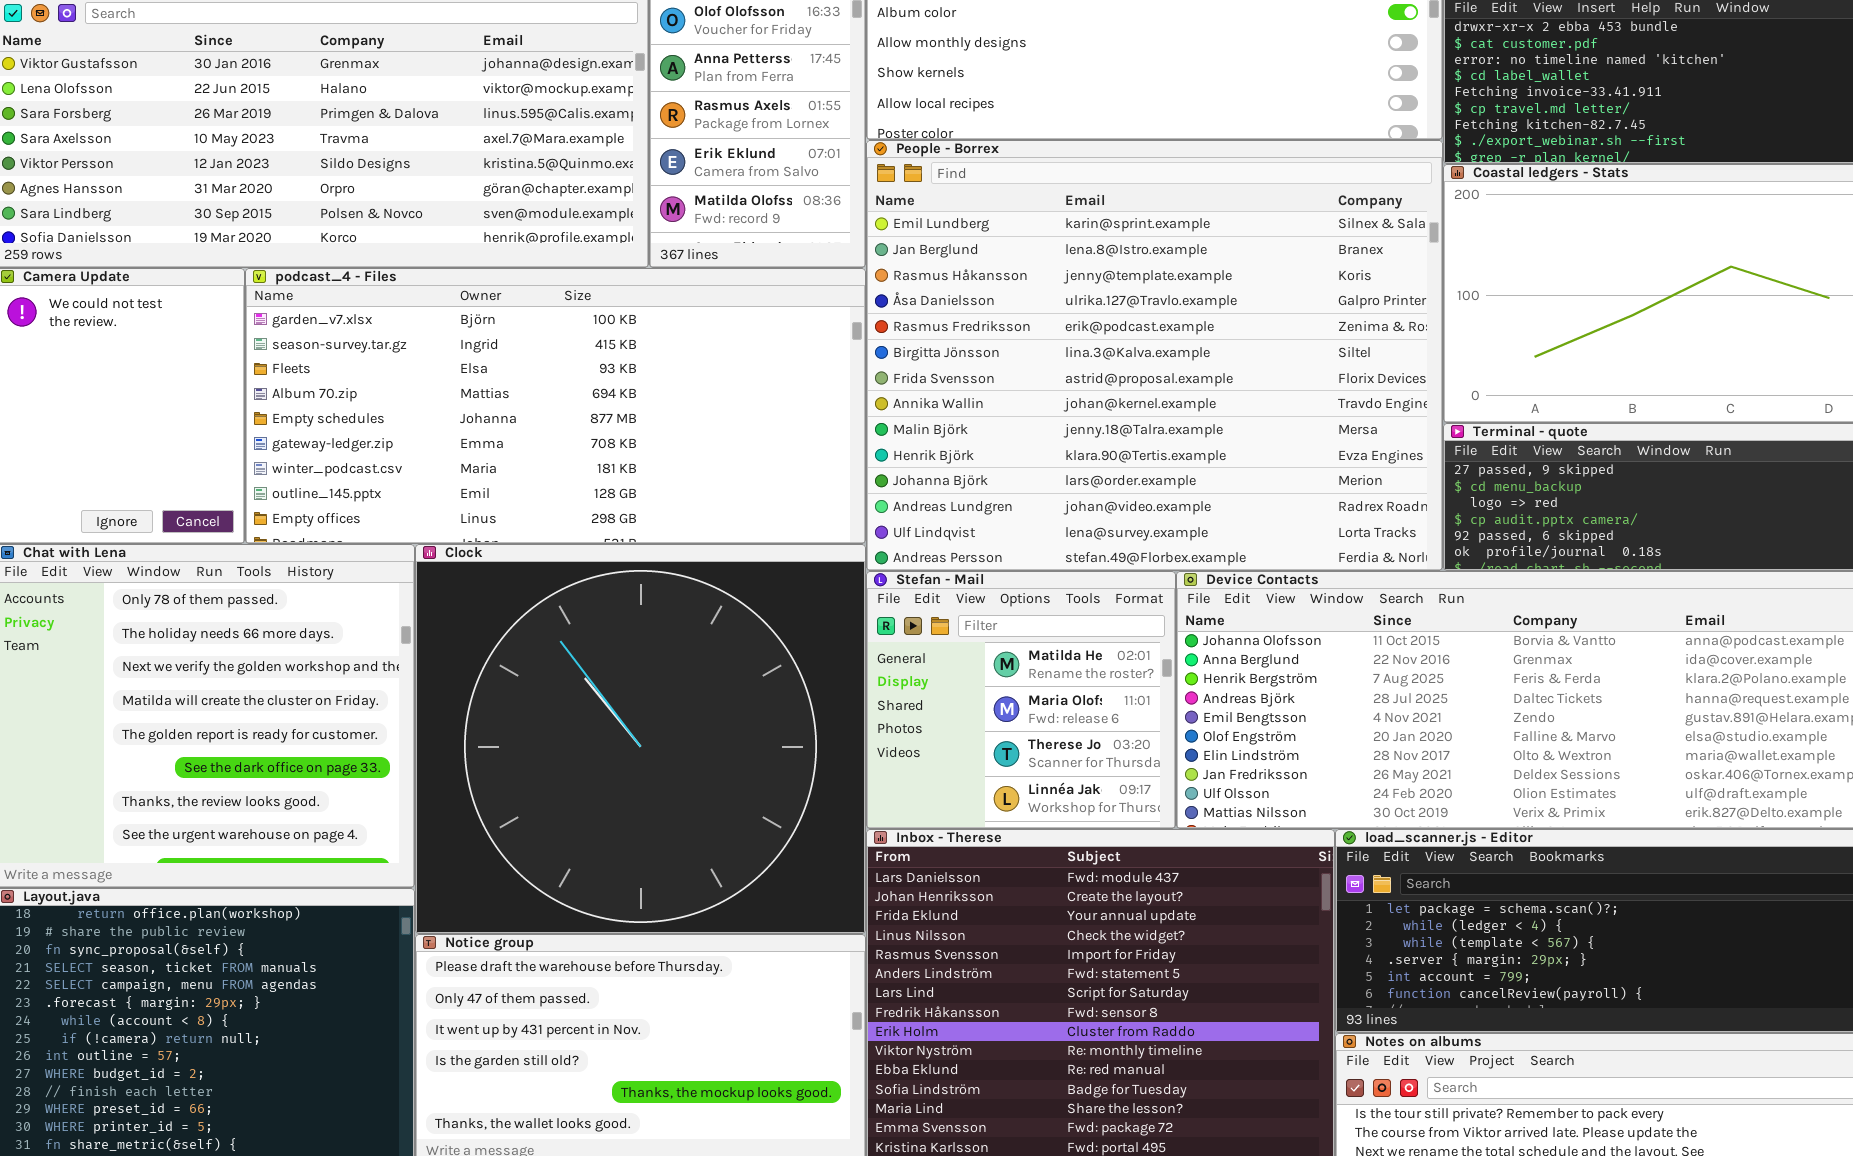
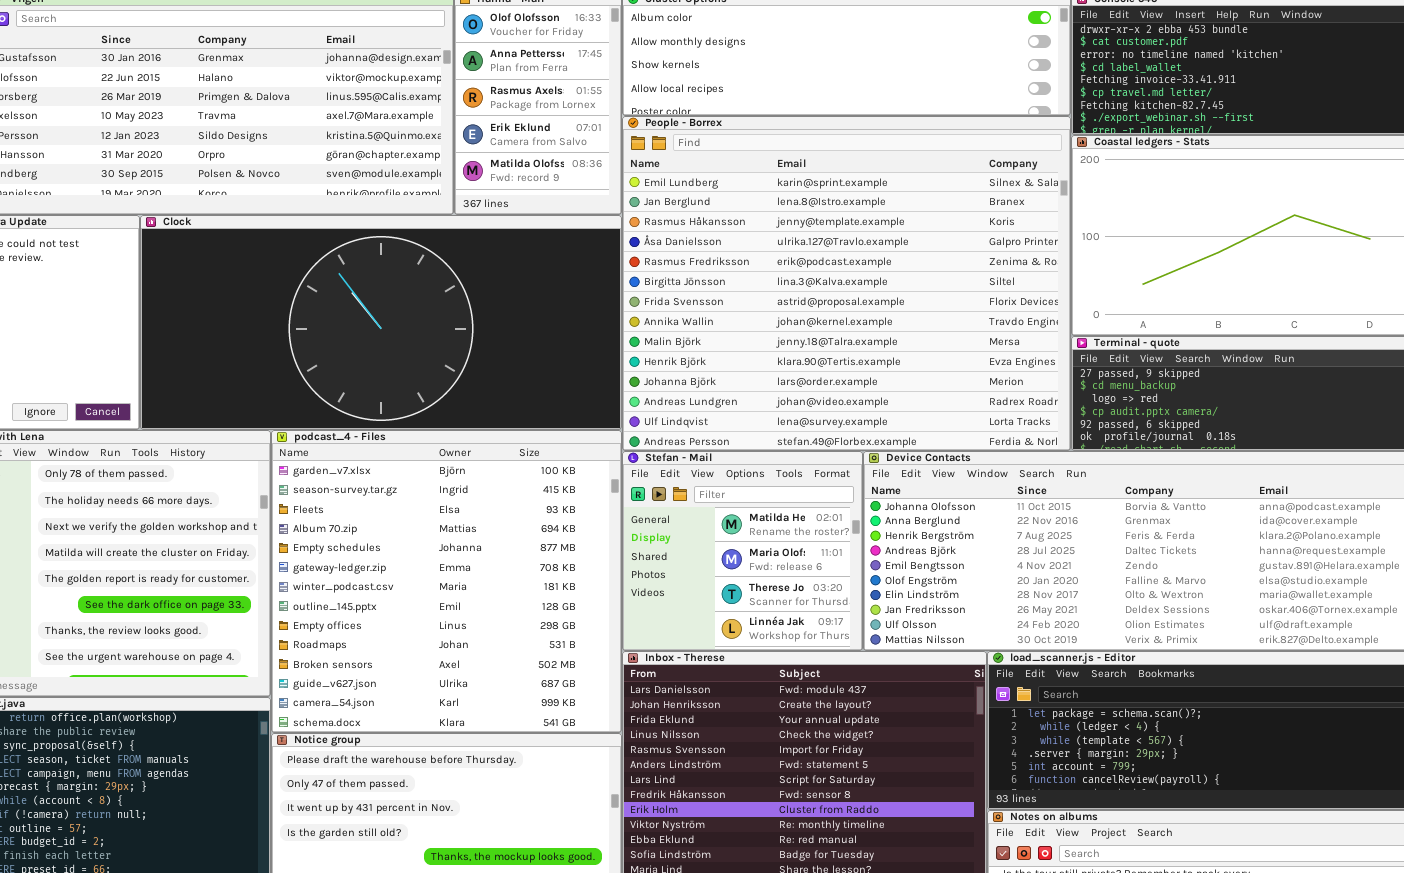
podcast_4 - Files: [245,268,866,544] -> [271,430,622,733], moved, resized
Clock: [415,544,866,934] -> [140,215,622,430], moved, resized

